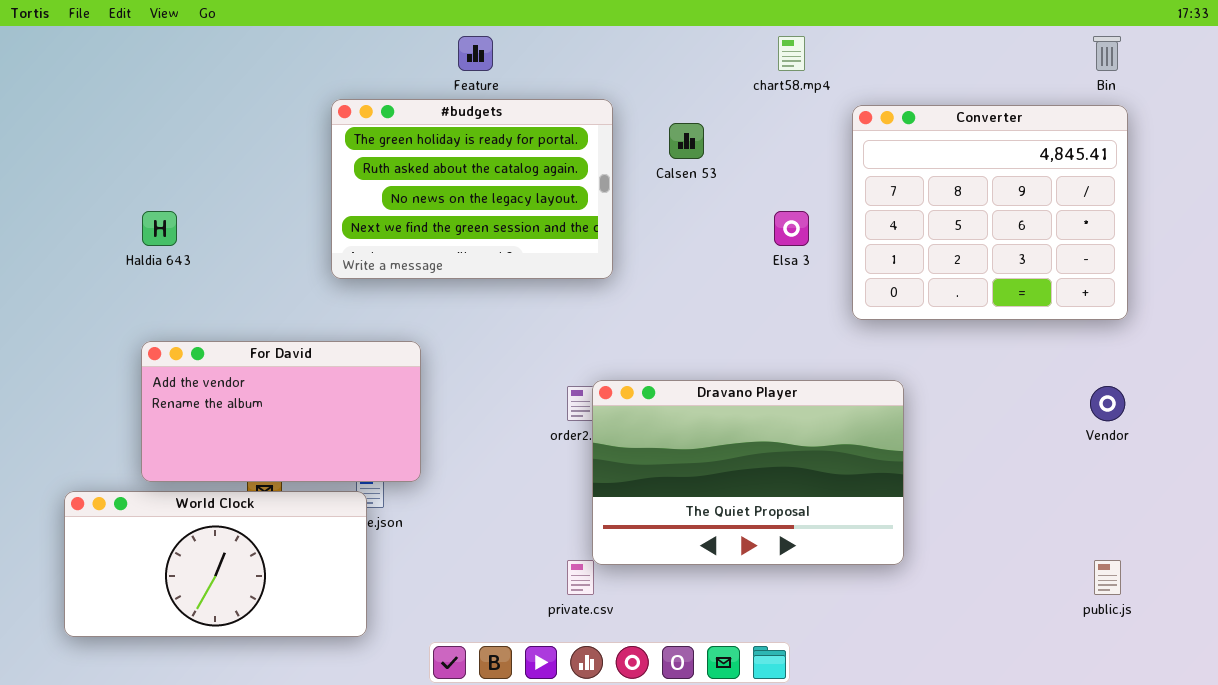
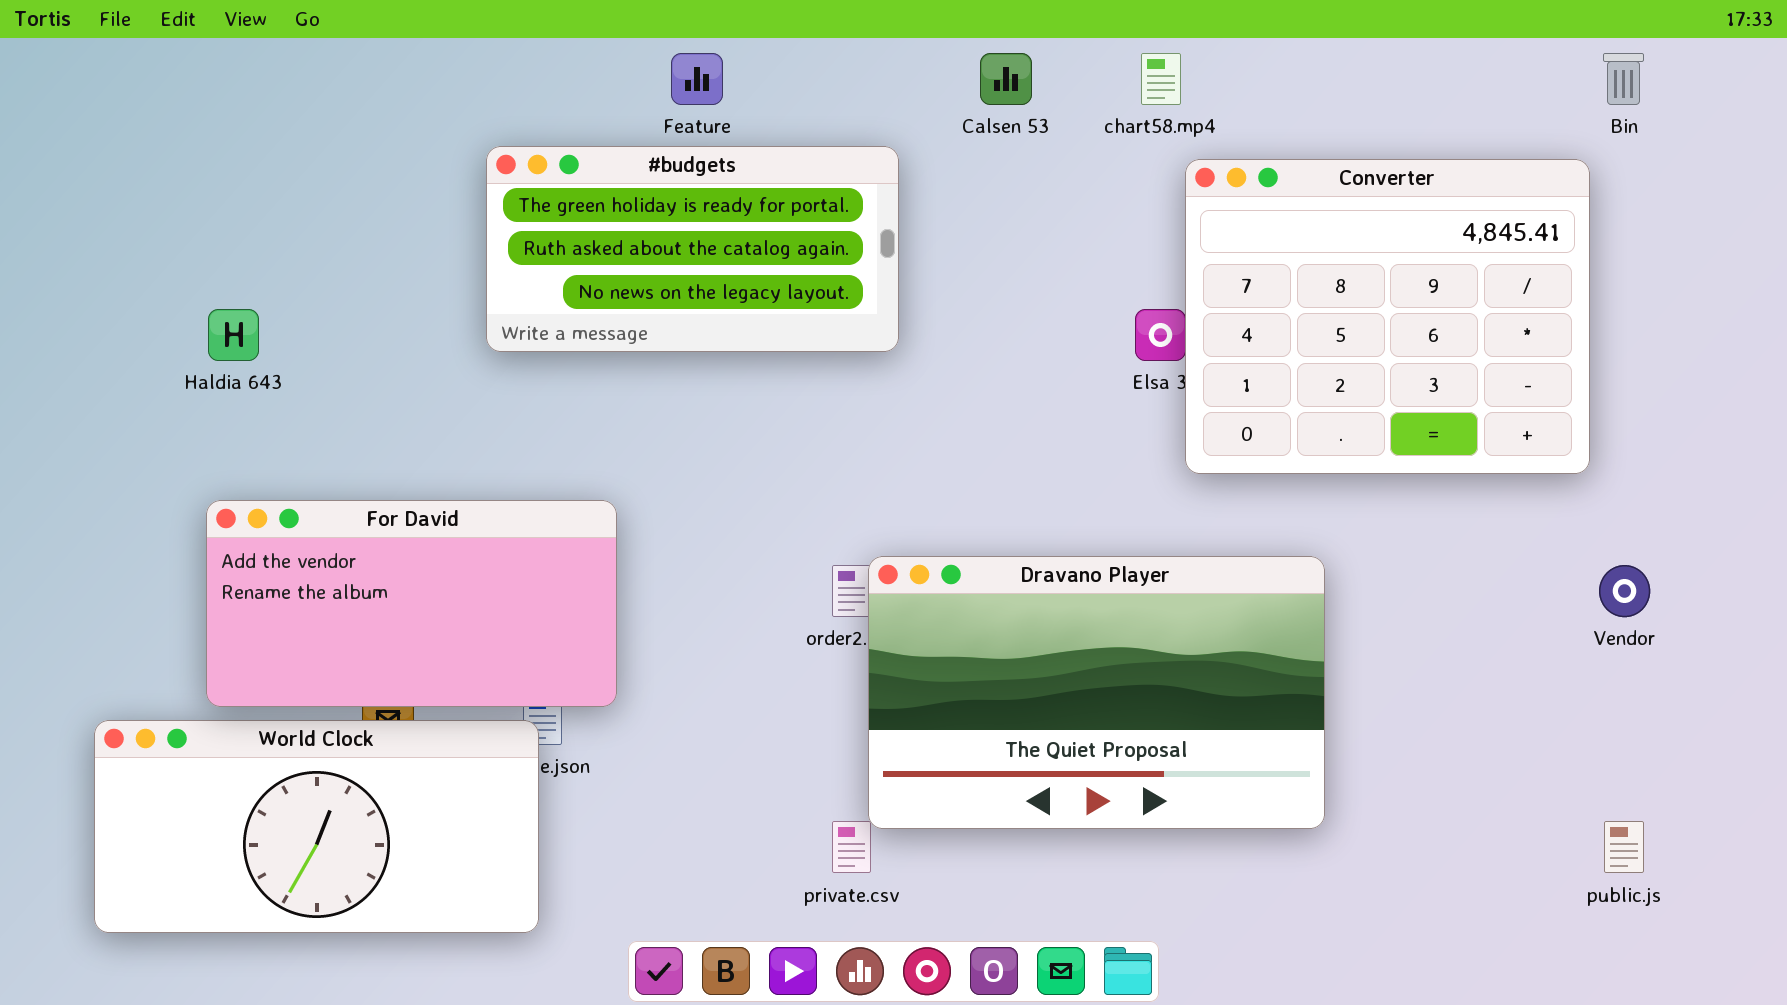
#budgets: [331,99,613,279] -> [486,146,899,352], resized
Converter: [852,105,1128,320] -> [1185,159,1590,474], moved
Calsen 53: [669,123,704,159] -> [980,53,1032,105], moved

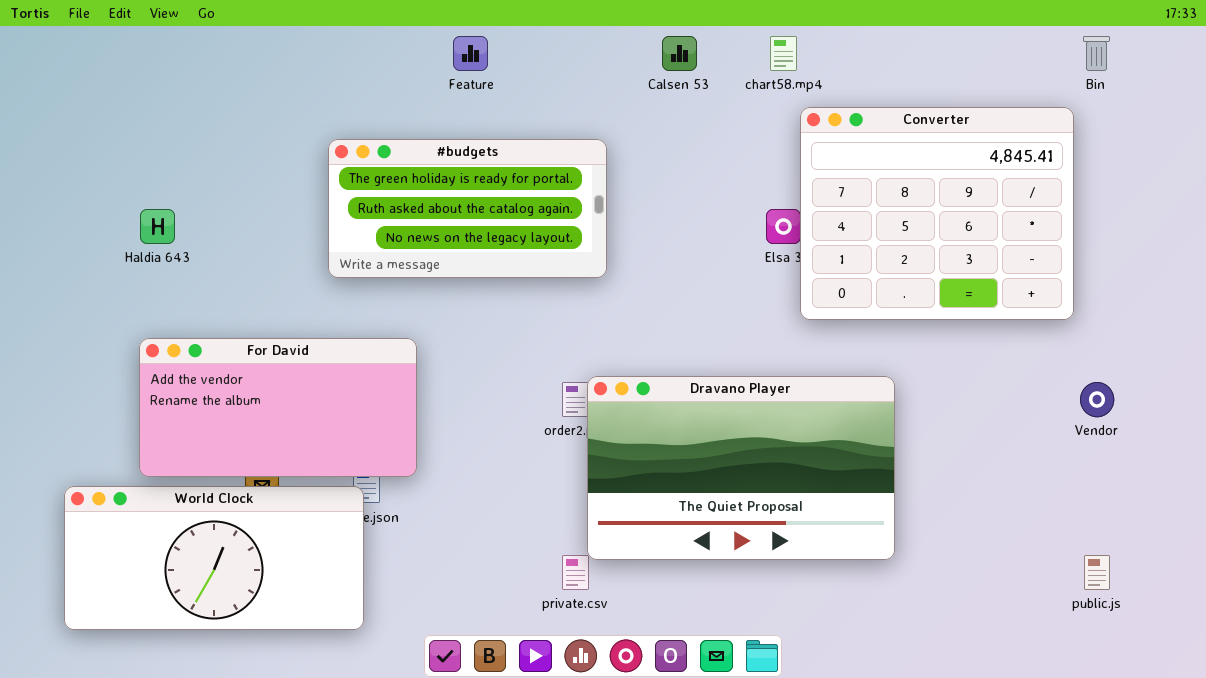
#budgets: [486,146,899,352] -> [328,139,607,278], moved

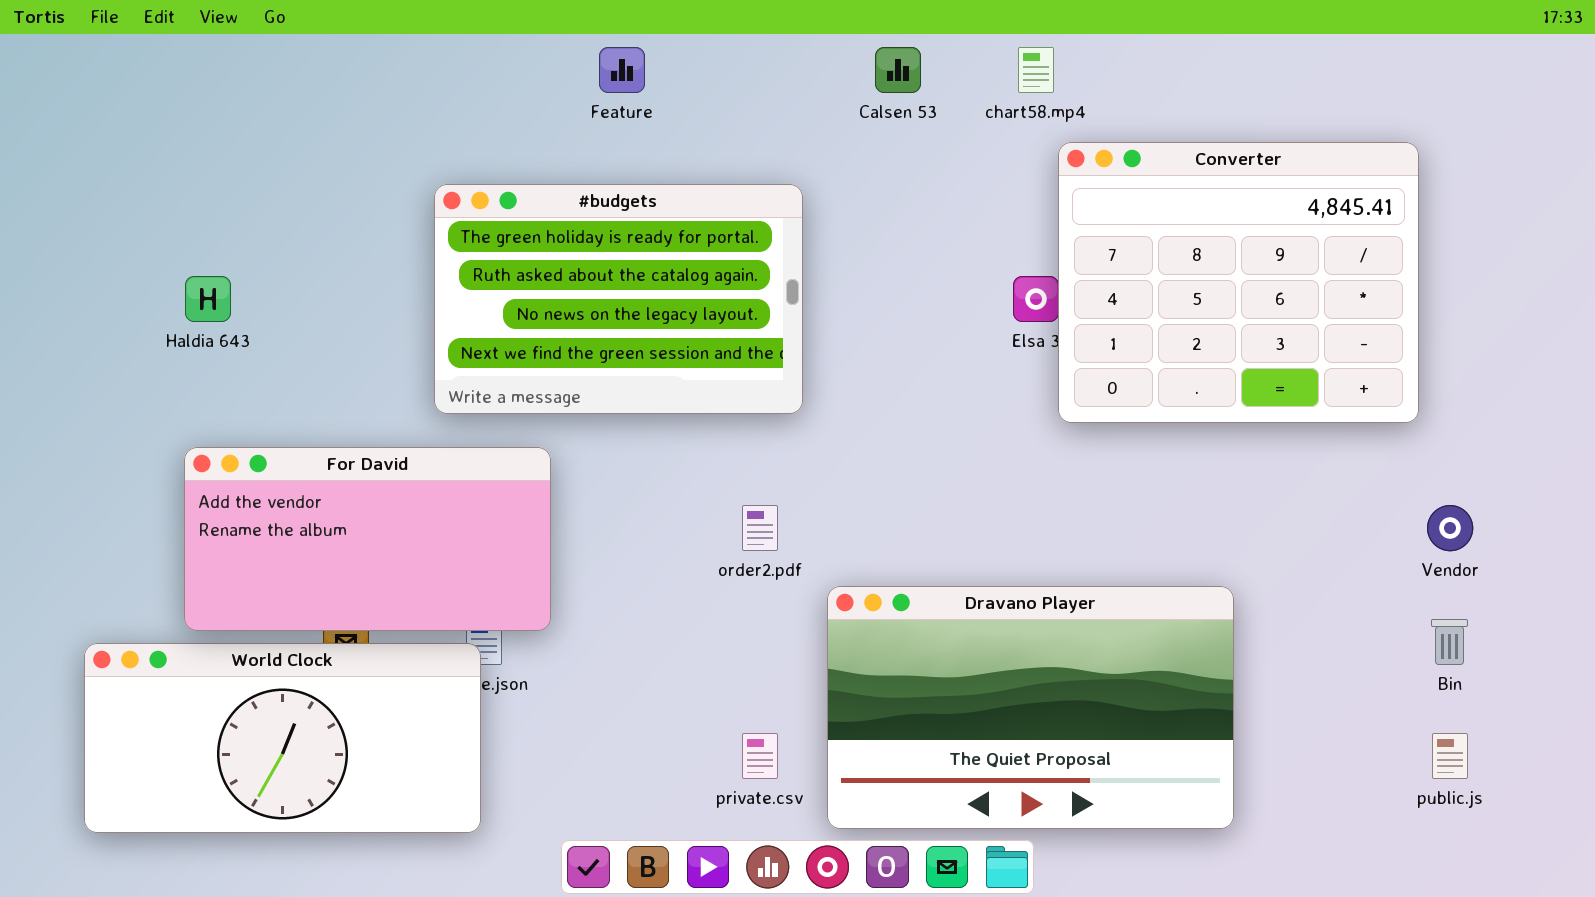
Bin: [1083,36,1110,71] -> [1431,619,1468,665], moved
#budgets: [328,139,607,278] -> [434,184,803,414], resized
Dravano Player: [587,376,895,560] -> [827,586,1234,829], moved

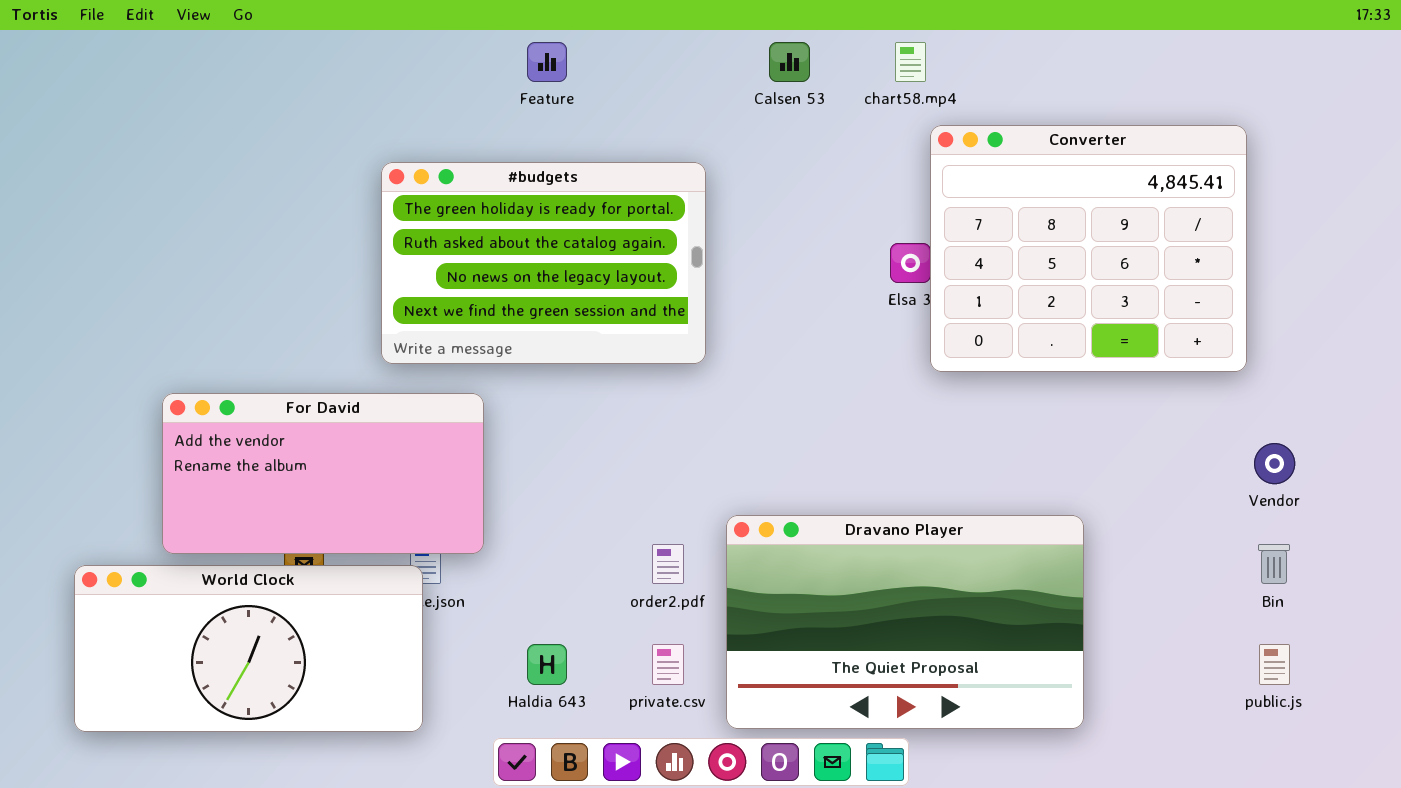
Haldia 643: [185,276,231,322] -> [527,644,567,685], moved
order2.pdf: [742,505,778,551] -> [652,544,684,584], moved

